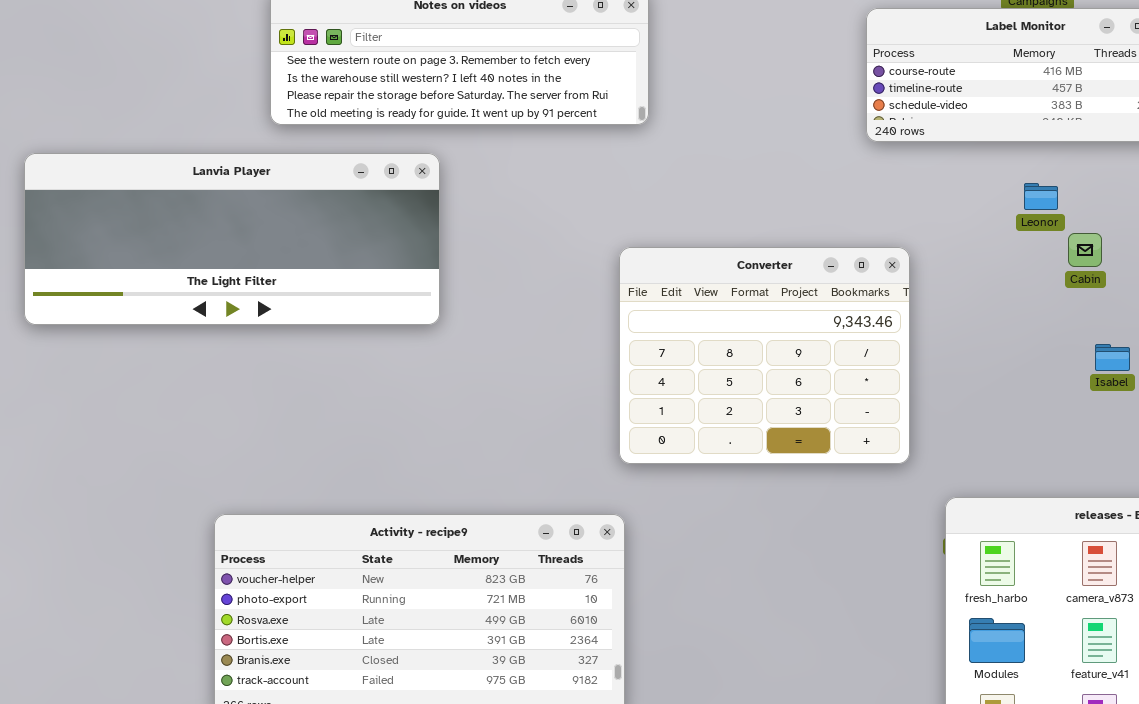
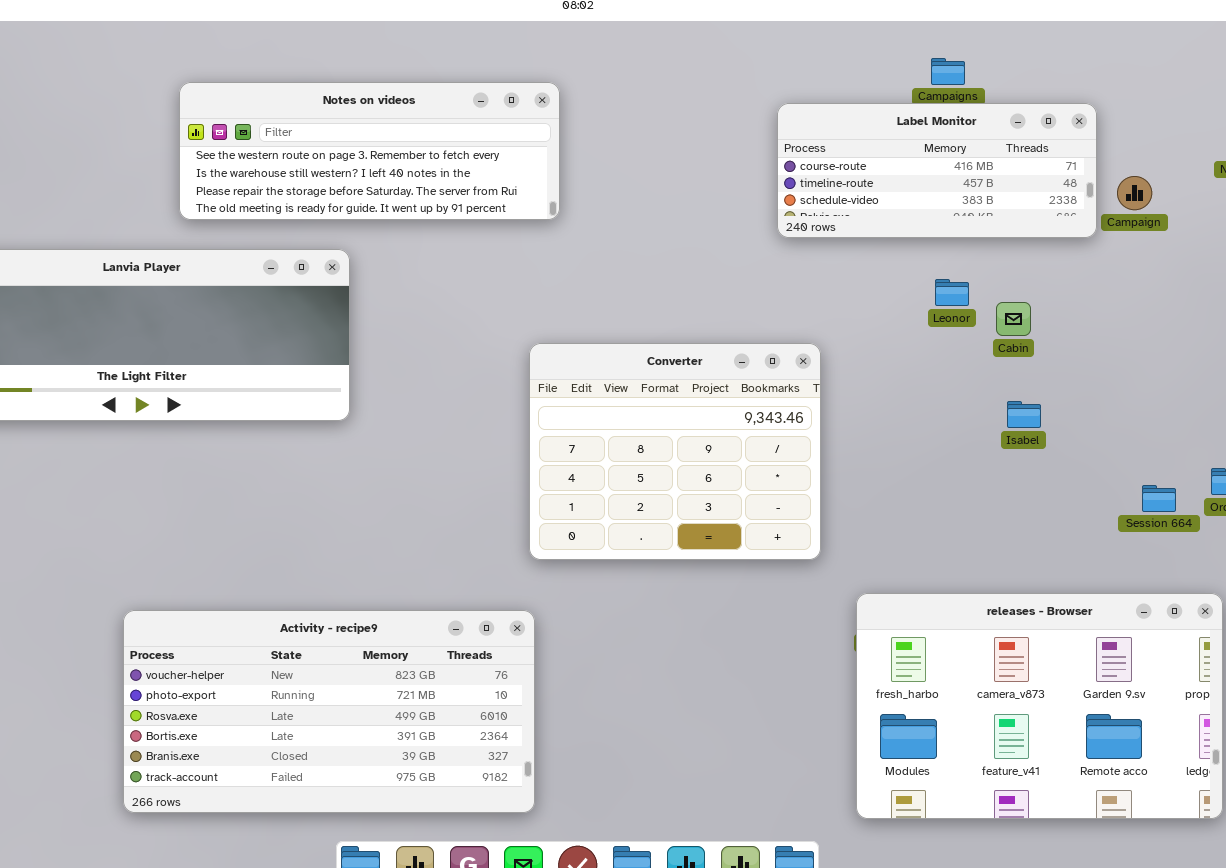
Cabin: [1068,233,1102,267] -> [996,302,1031,336], moved
Isabel: [1095,344,1130,371] -> [1007,401,1041,428], moved

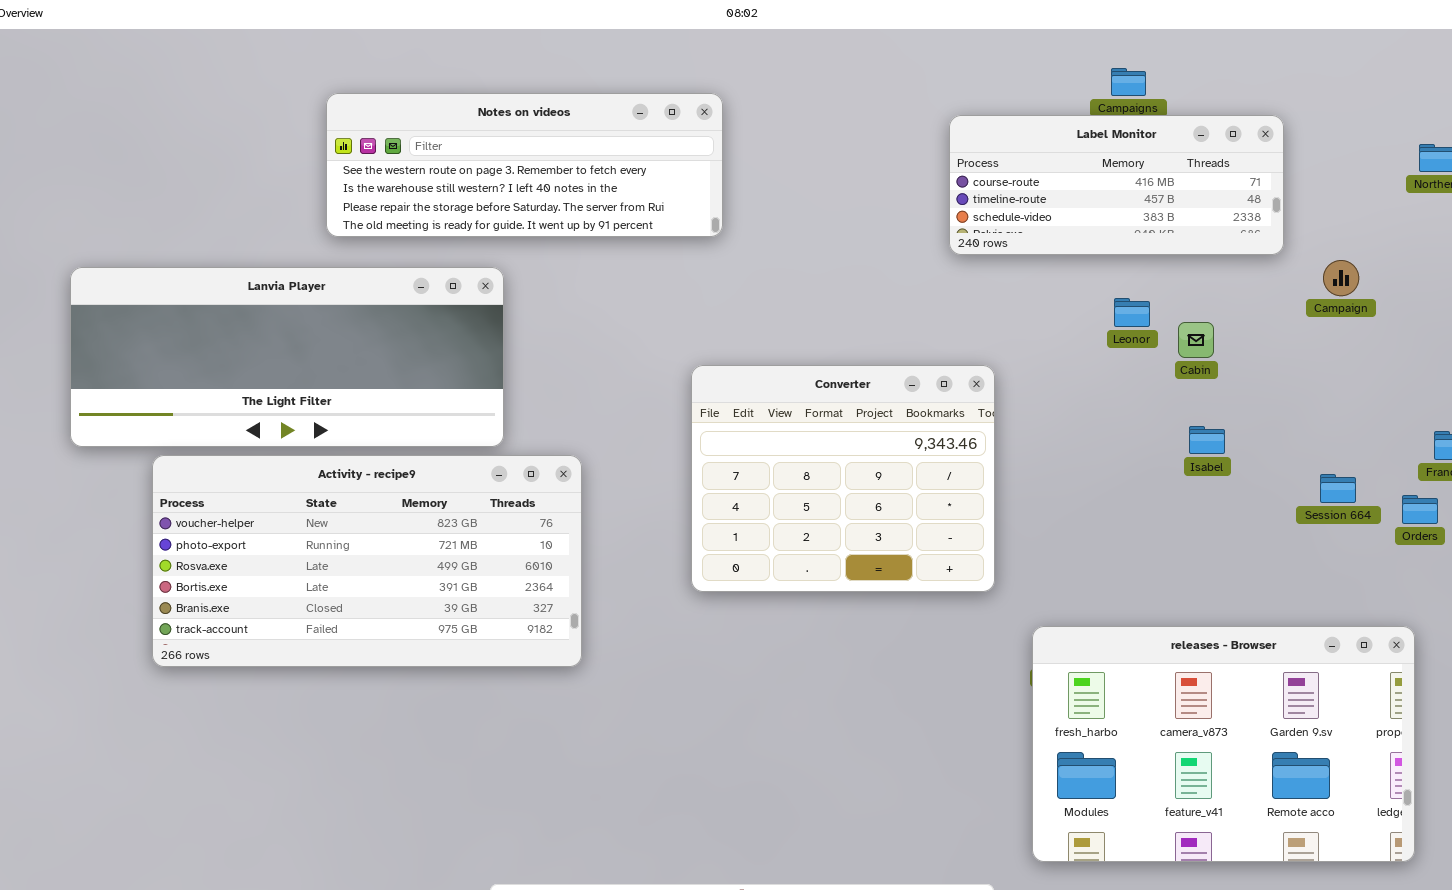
Campaign: [1117,176,1152,210] -> [1323,260,1359,296], moved
Session 664: [1142,485,1176,512] -> [1320,474,1356,503], moved
Activity - recipe9: [123,610,535,813] -> [152,455,582,667], moved

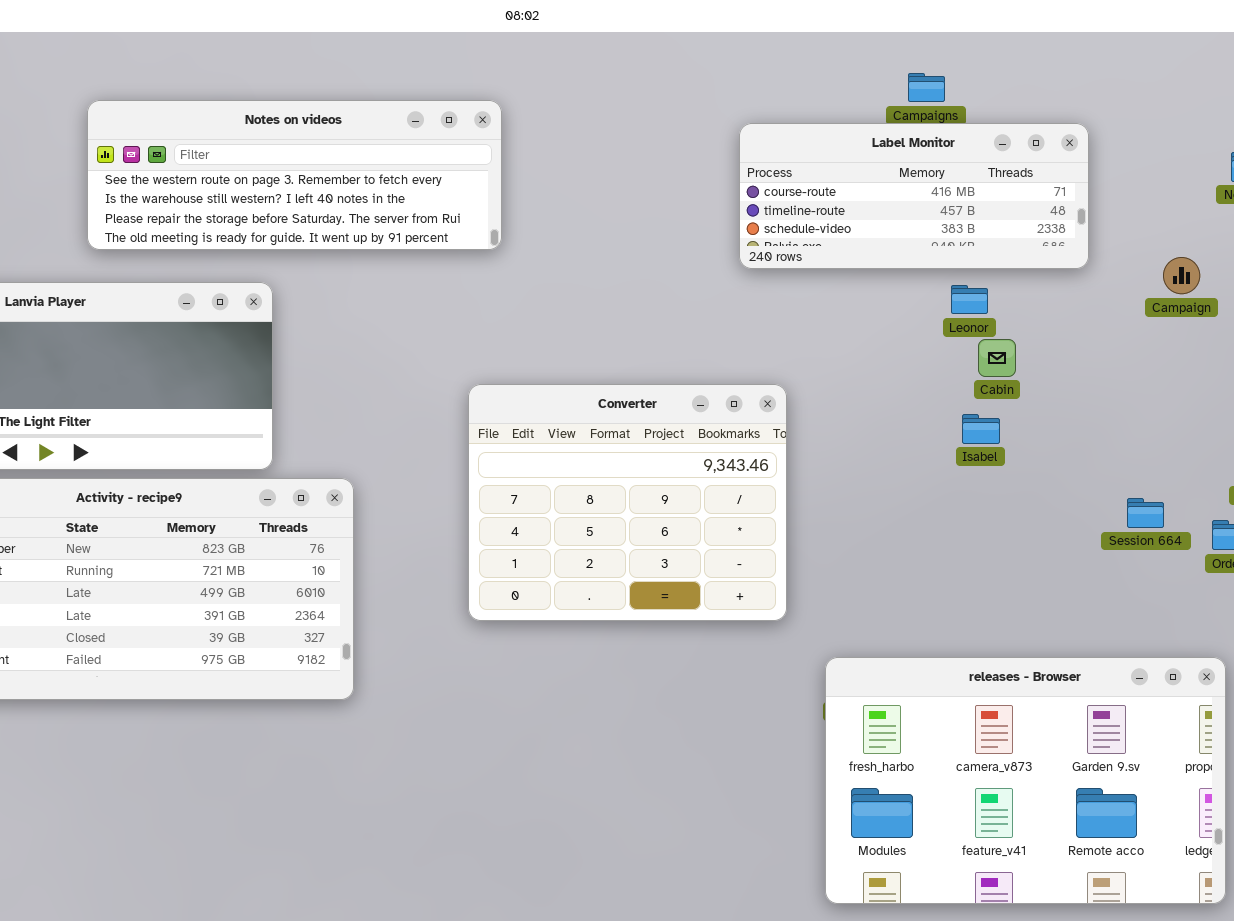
Campaign: [1323,260,1359,296] -> [1163,257,1200,294], moved
Leonor: [1114,298,1150,327] -> [951,285,988,314], moved
Isabel: [1189,426,1225,454] -> [962,414,1000,444], moved

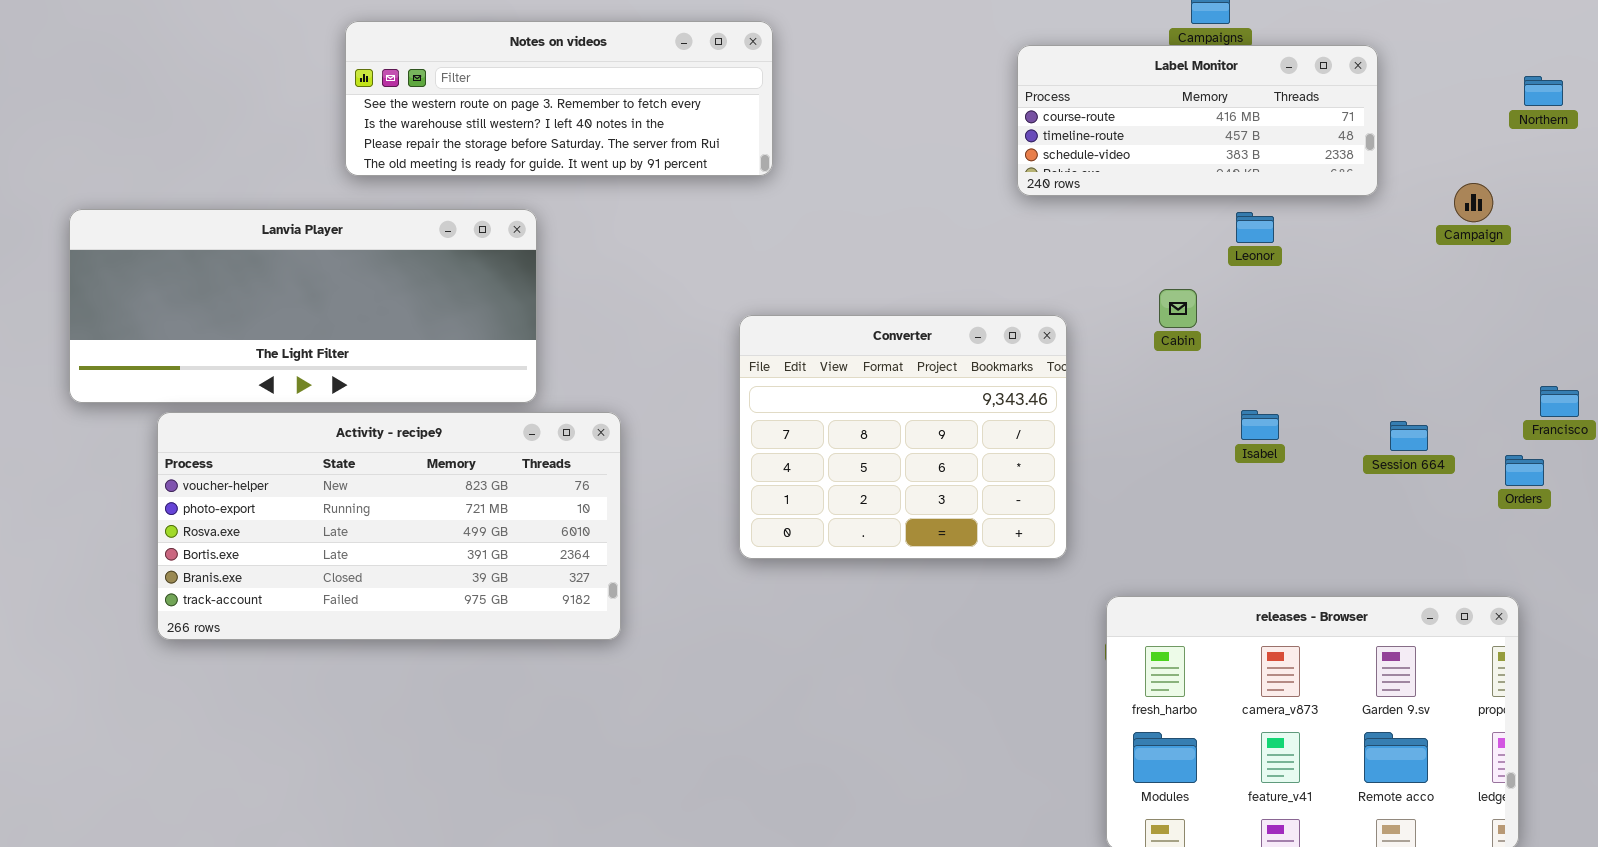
Cabin: [978,339,1016,377] -> [1159,289,1197,328], moved
Isabel: [962,414,1000,444] -> [1241,410,1279,440], moved
Session 664: [1127,498,1164,528] -> [1390,421,1428,451], moved

